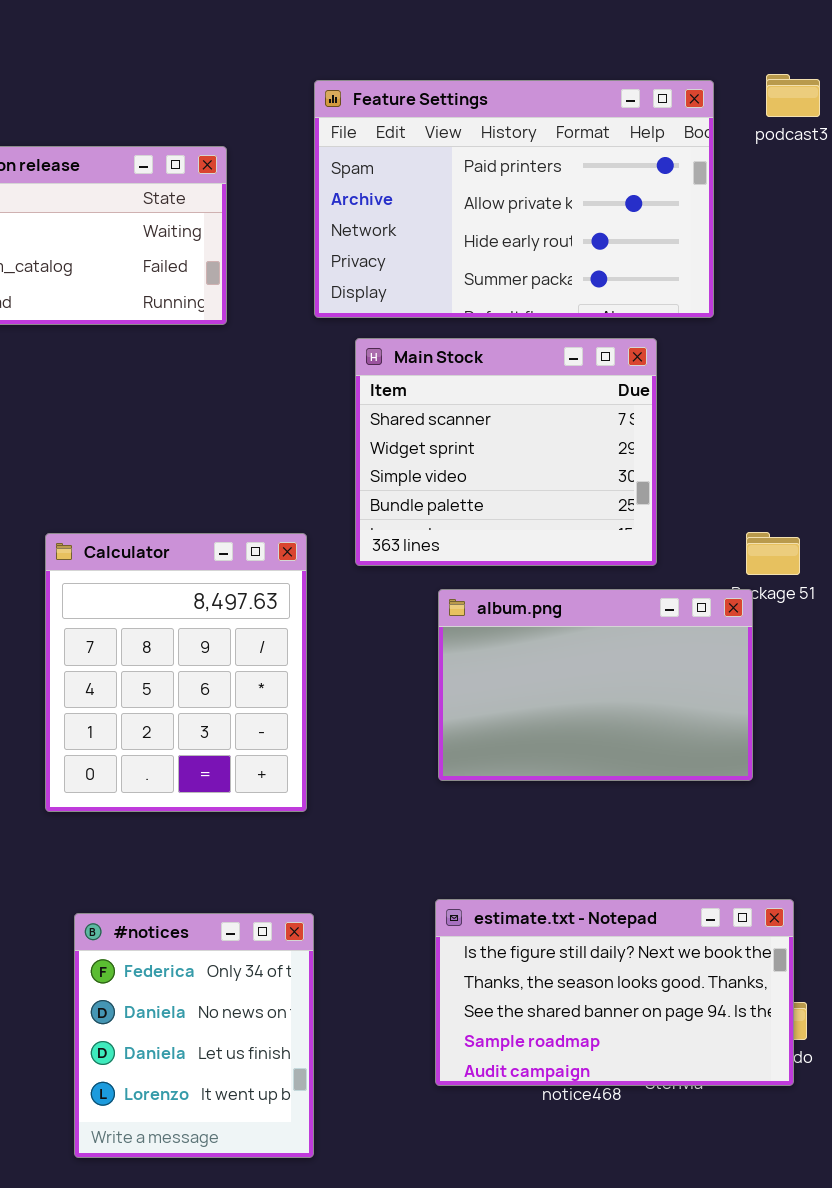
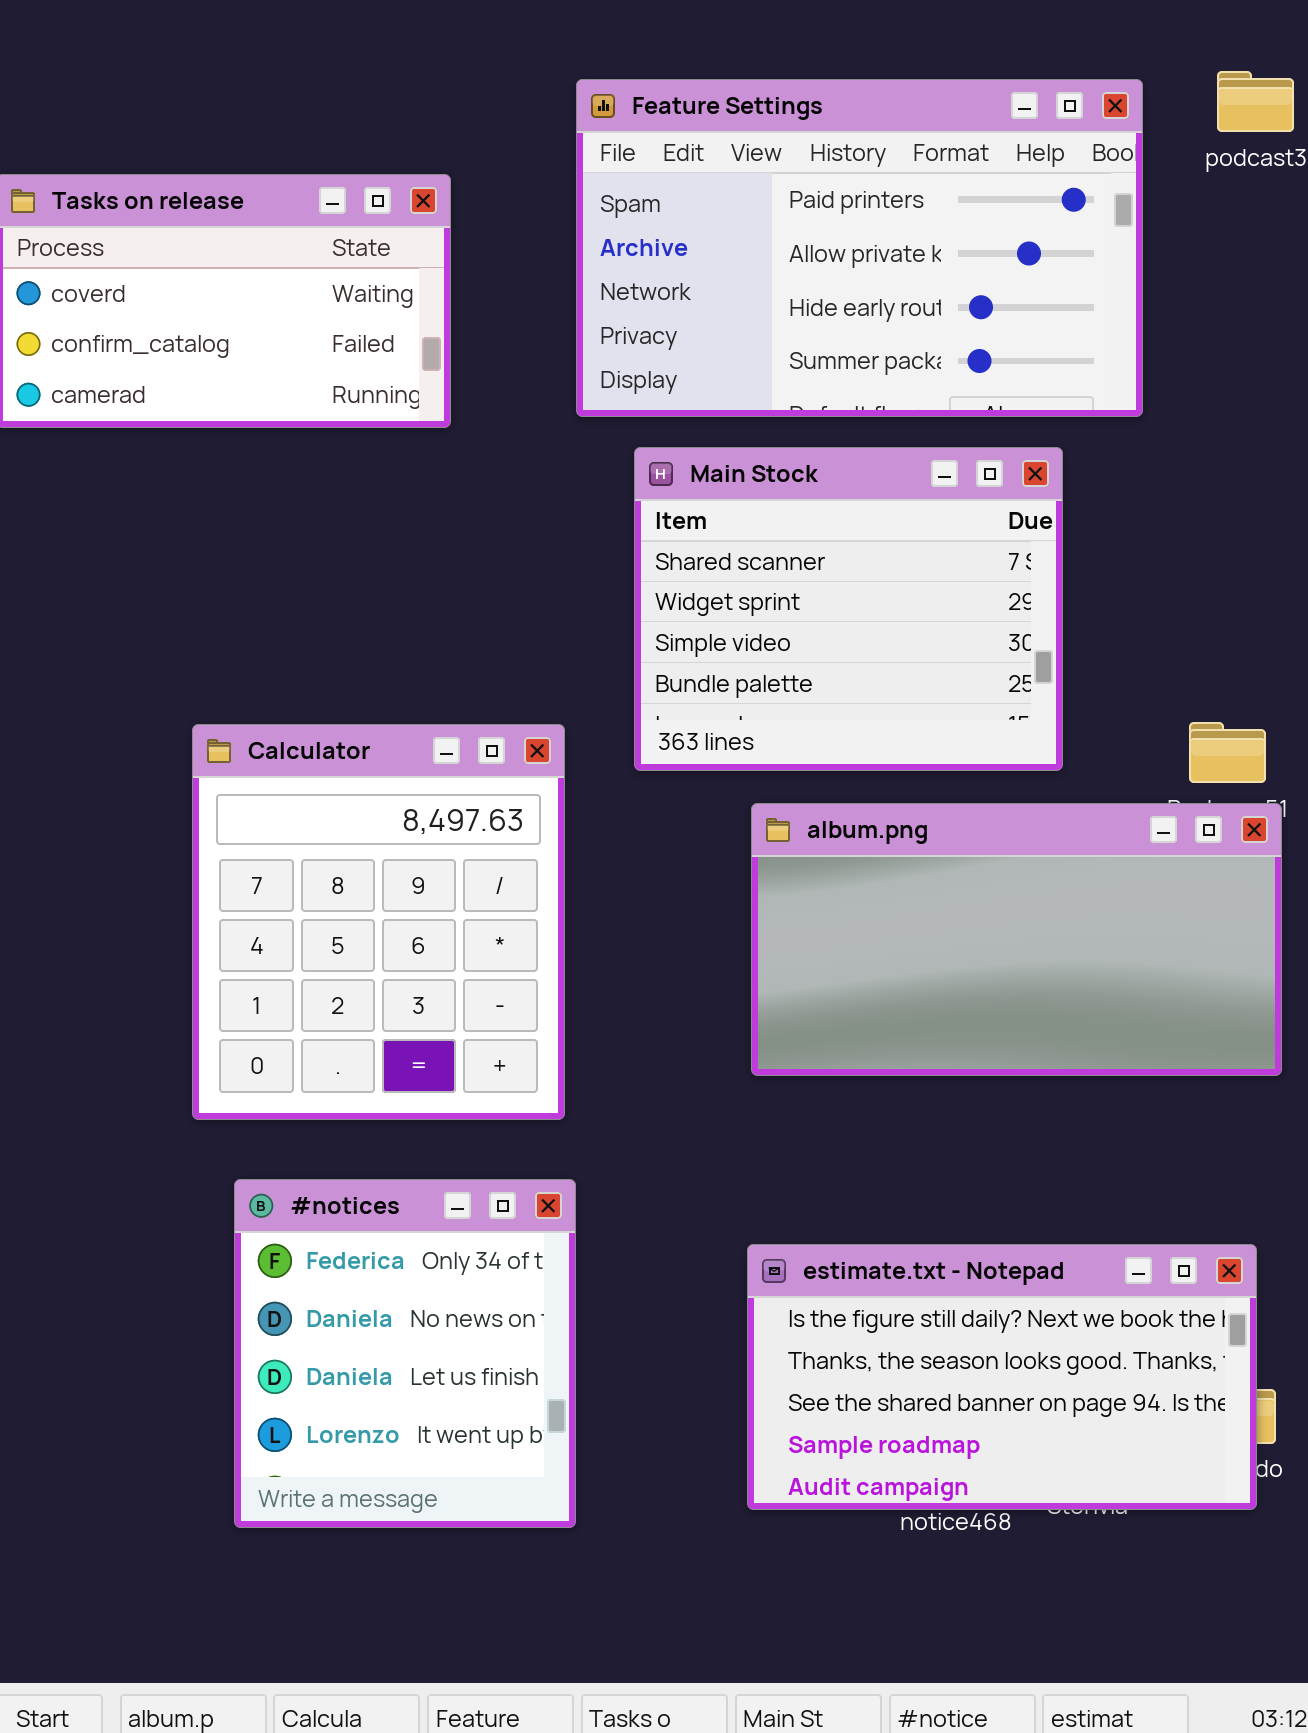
album.png: [438,589,753,781] -> [751,803,1282,1076], resized
#notices: [74,913,314,1158] -> [234,1179,576,1528], moved

